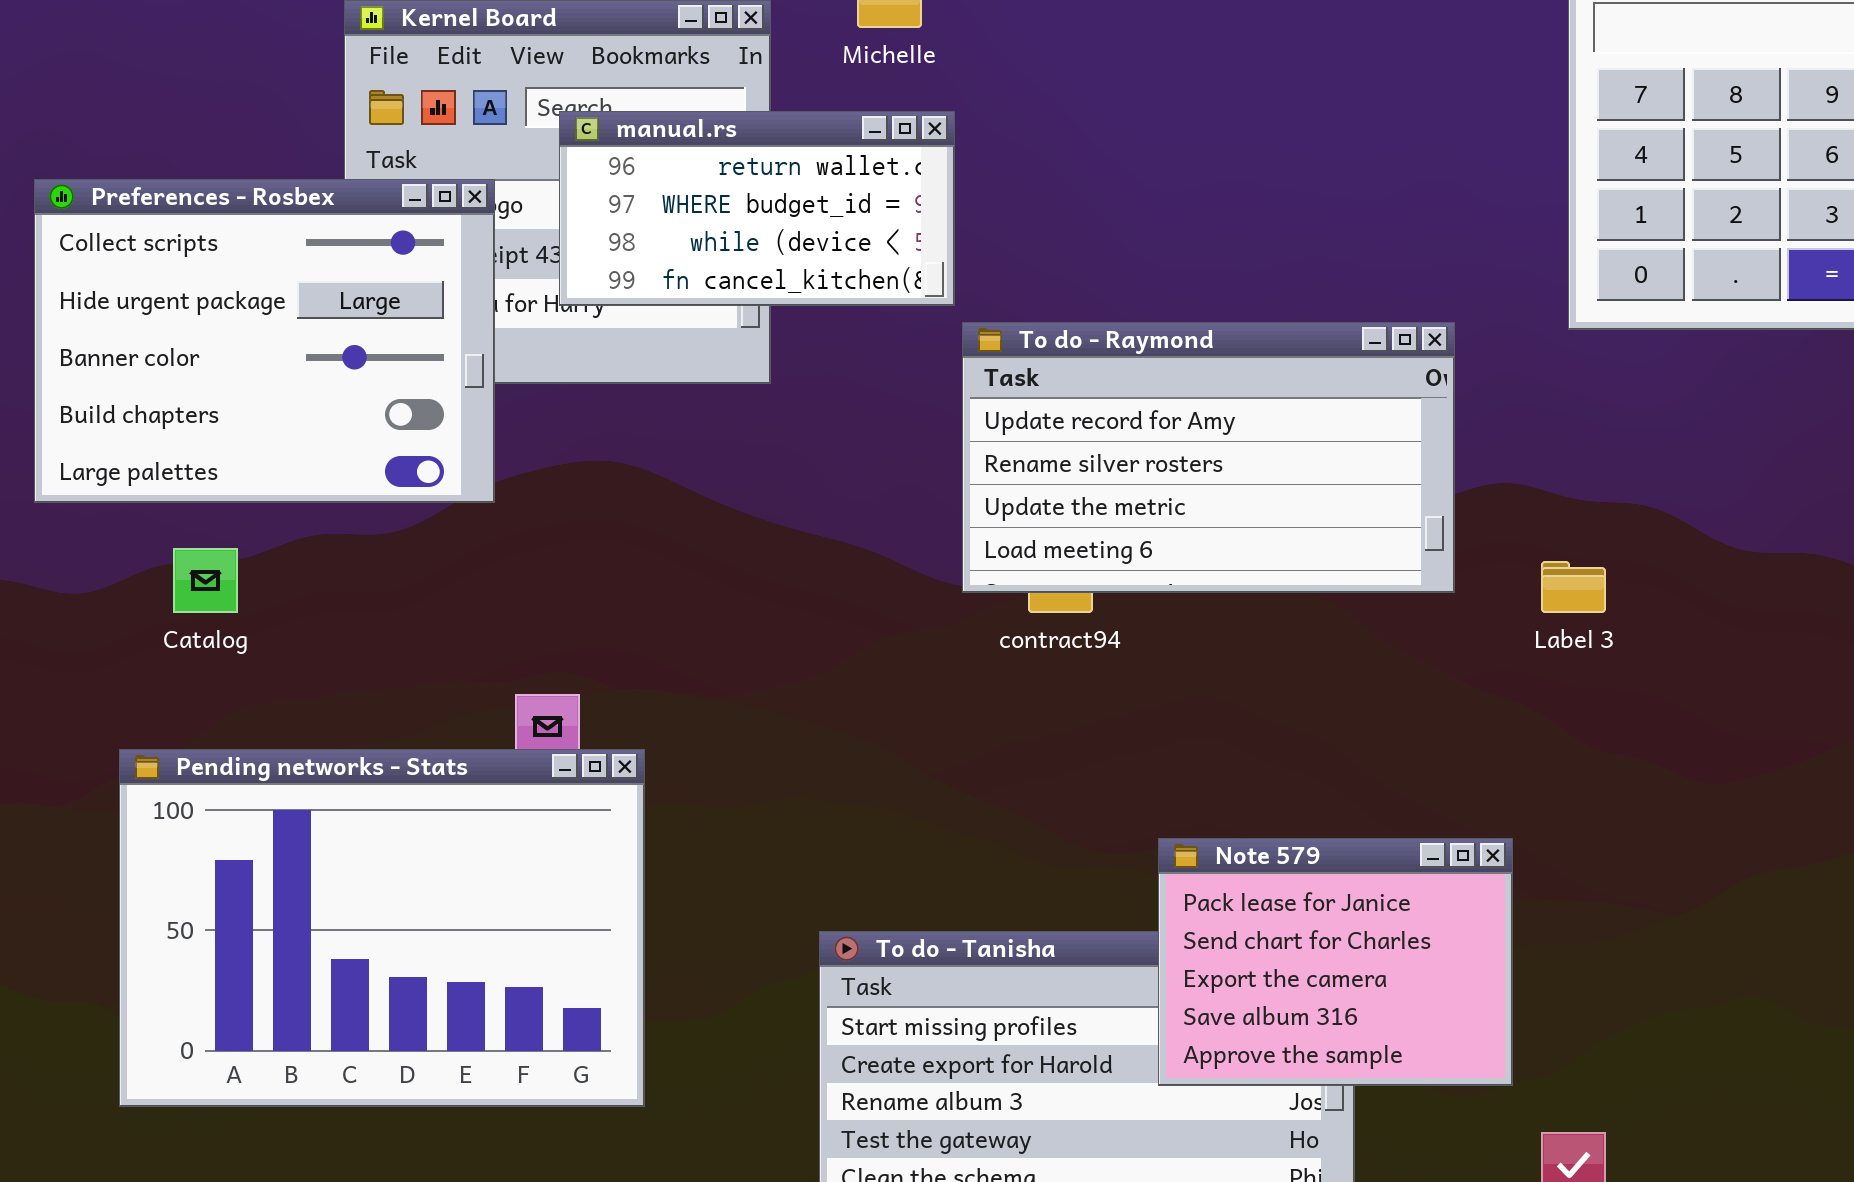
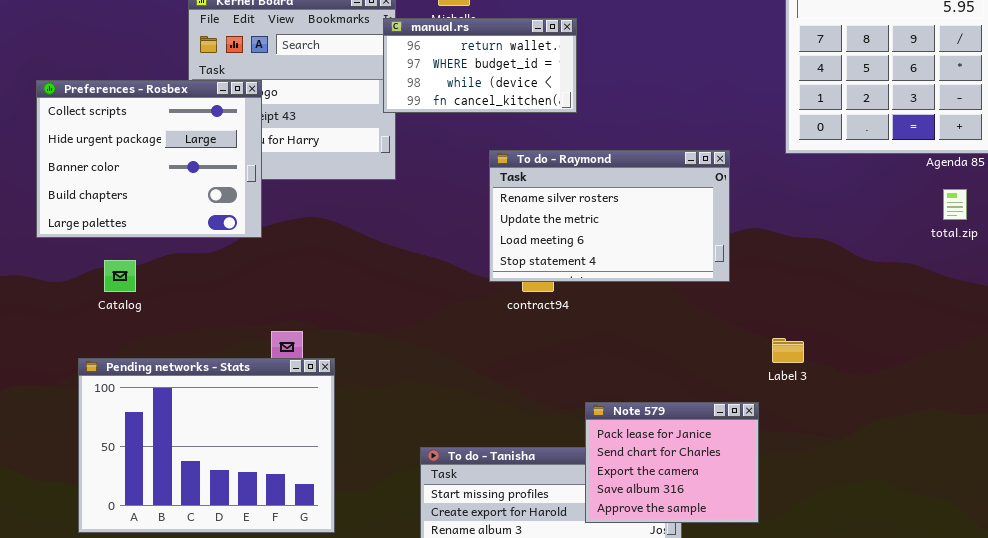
manual.rs: [559,111,955,306] -> [383,18,577,113], moved
To do - Raymond: [962,322,1455,593] -> [489,150,730,282], scrolled down 1 row
Label 3: [1541,561,1606,613] -> [772,338,804,363], moved

